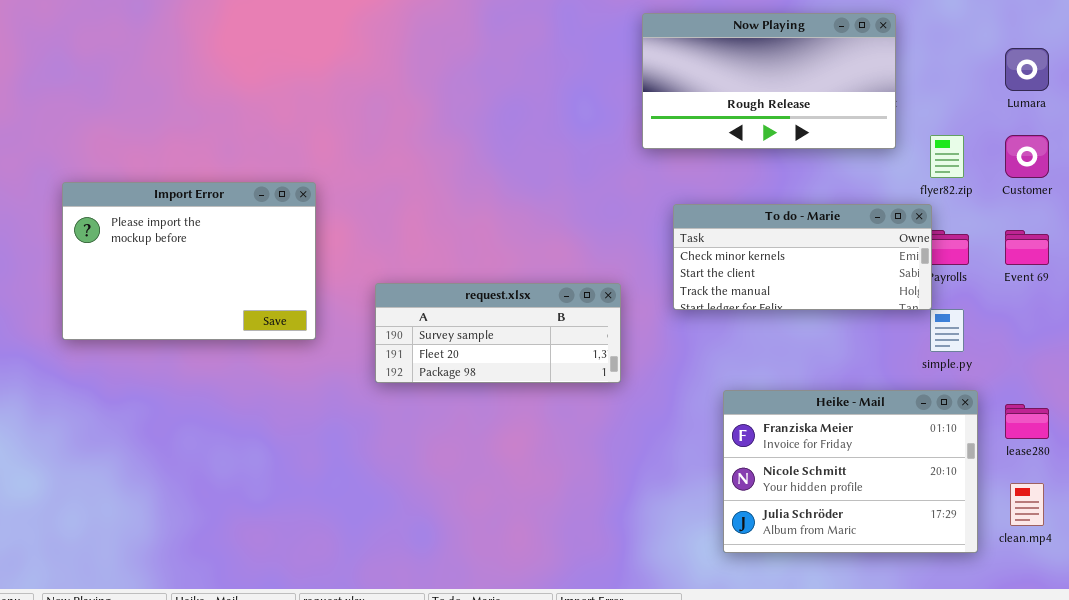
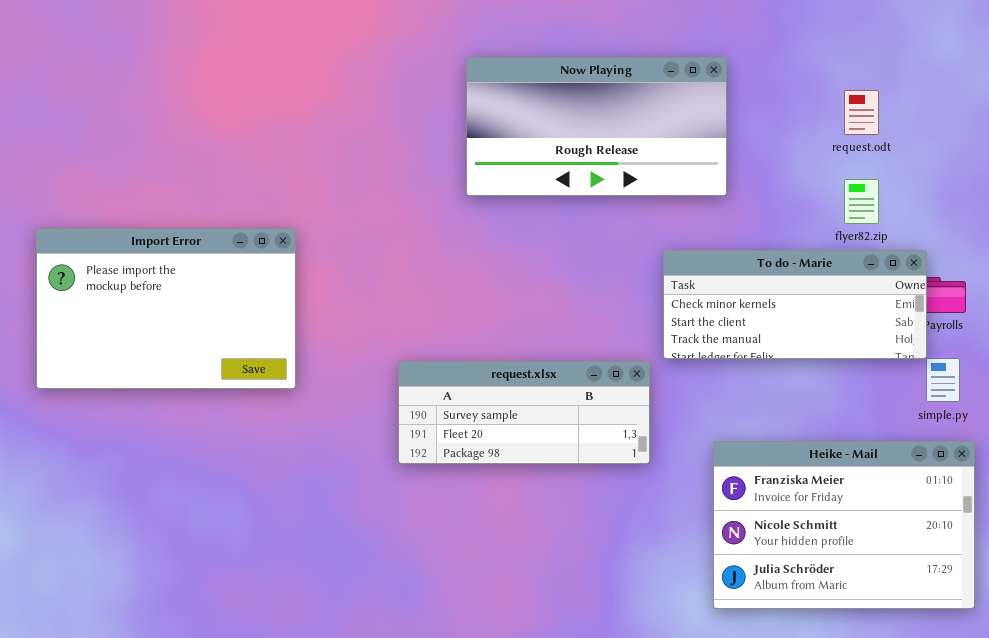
Now Playing: [642,13,896,149] -> [466,57,727,196], moved
flyer82.zip: [930,135,964,178] -> [844,179,879,224], moved
request.xlsx: [375,283,621,383] -> [398,361,650,464], moved

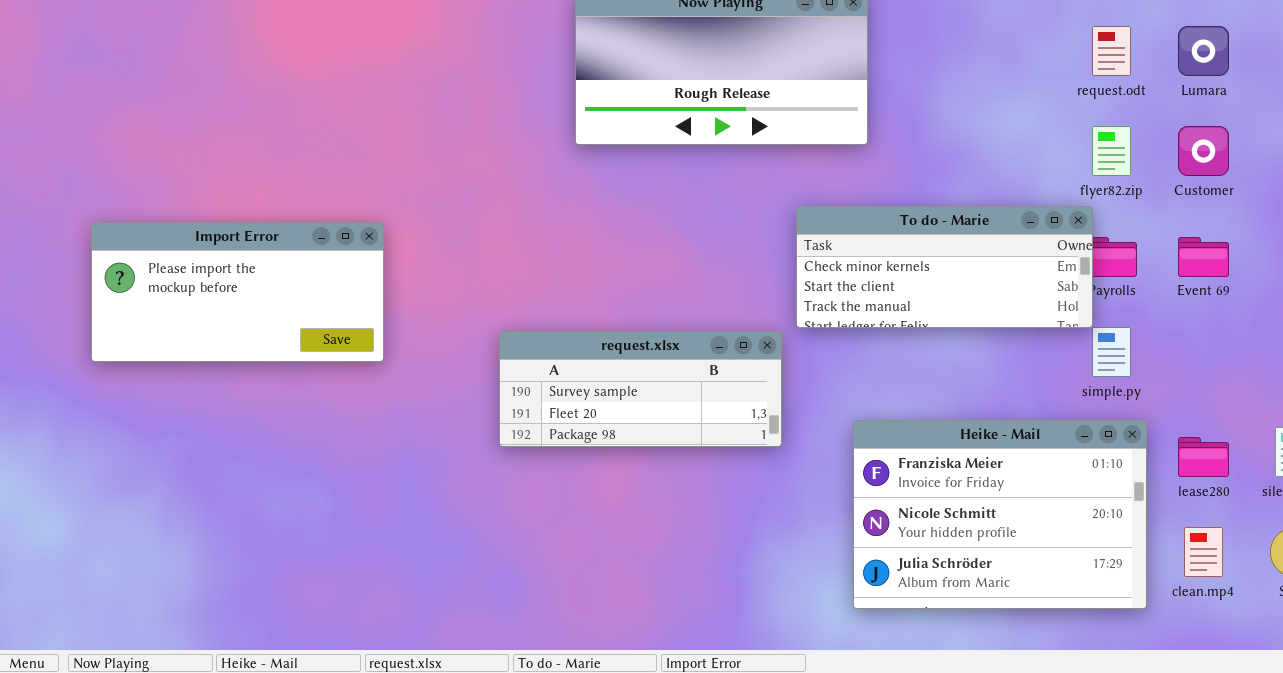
request.odt: [844,90,879,135] -> [1092,26,1131,76], moved
flyer82.zip: [844,179,879,224] -> [1092,126,1131,176], moved
Import Error: [36,228,296,389] -> [91,222,384,362], resized

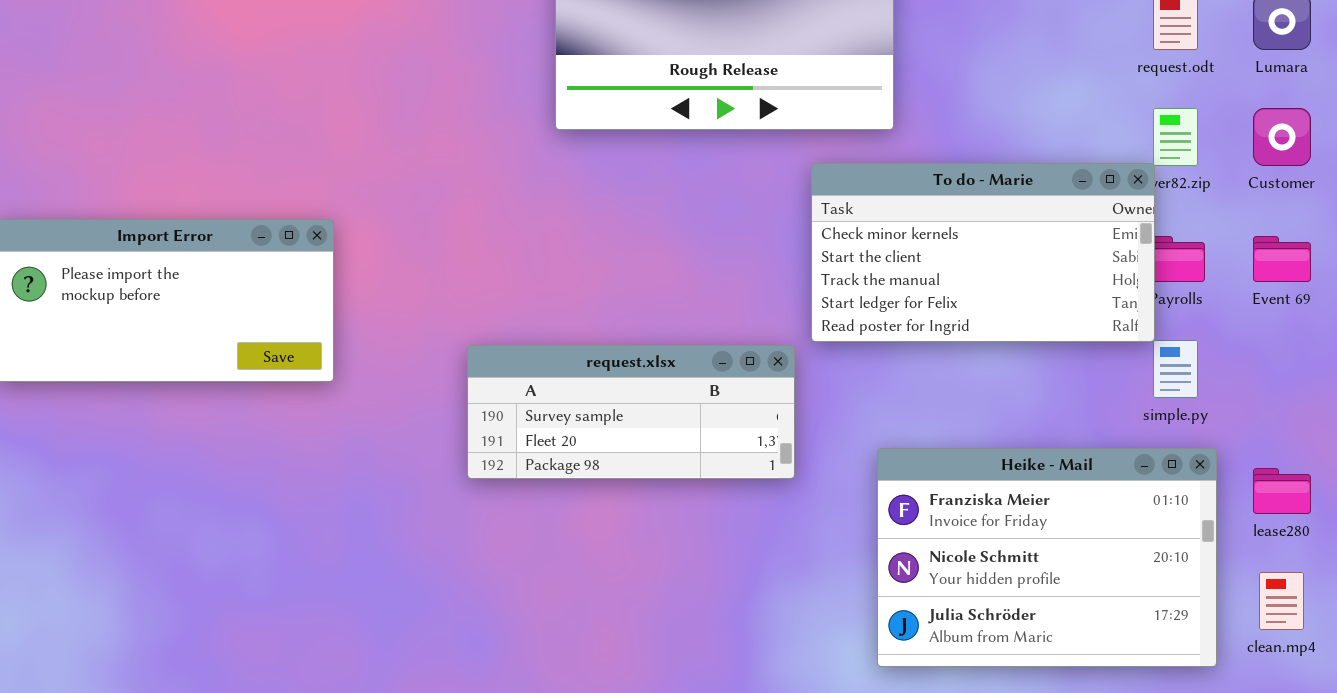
To do - Marie: [796,206,1093,328] -> [811,163,1155,342], resized

